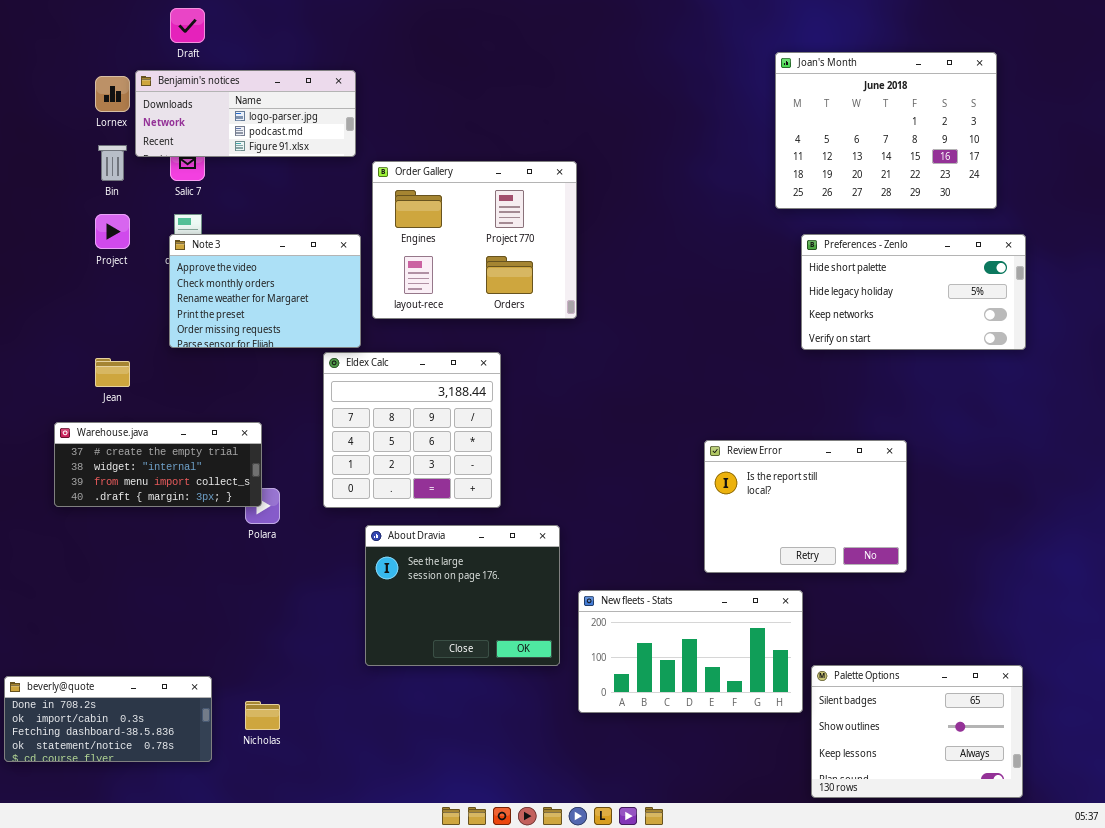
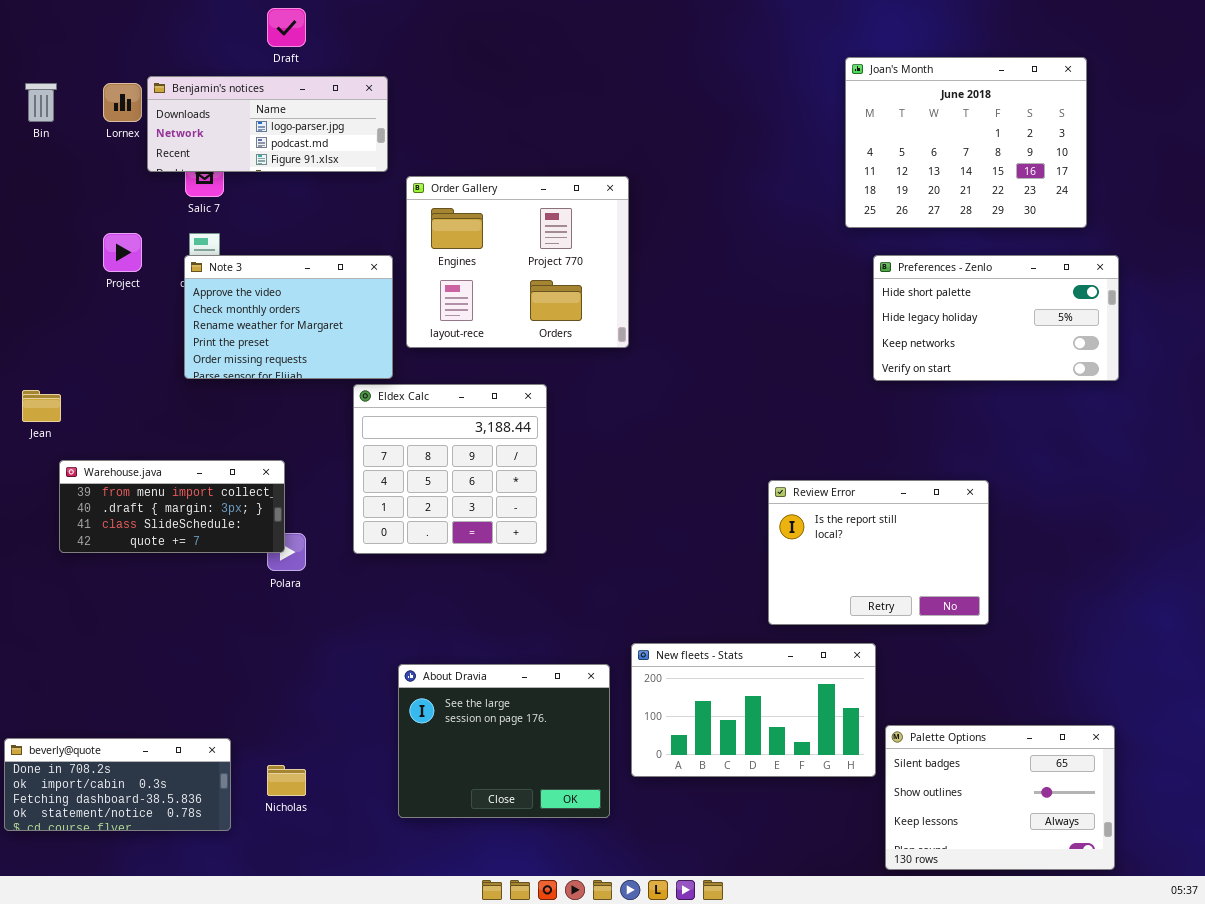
Draft: [170,8,205,43] -> [267,8,306,47], moved
Bin: [98,145,127,181] -> [25,83,57,122], moved
Jean: [95,358,130,387] -> [22,390,61,422], moved
Warehouse.java: [54,422,262,507] -> [59,460,285,553], scrolled down 2 rows
About Dravia: [365,525,560,666] -> [398,664,610,818], moved

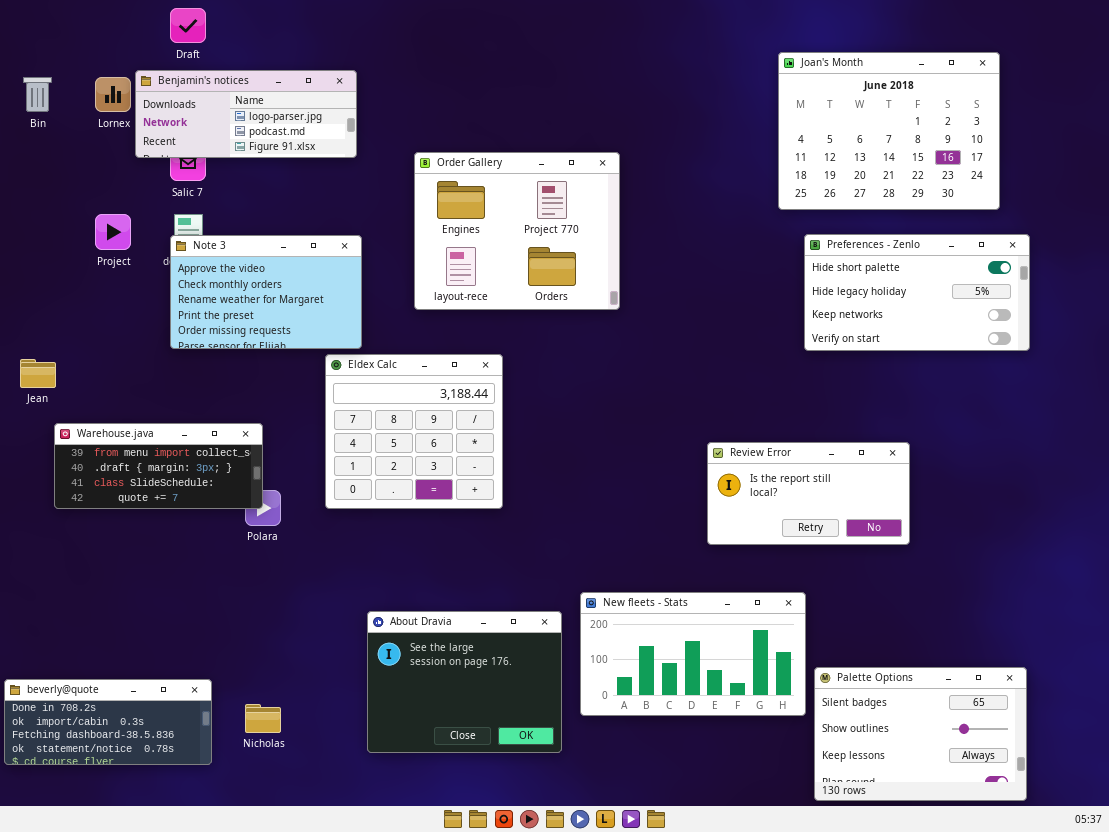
Draft: [267,8,306,47] -> [170,8,206,43], moved
Order Gallery: [406,176,629,348] -> [414,152,620,310], moved
Review Error: [768,480,989,625] -> [707,442,910,545], resized

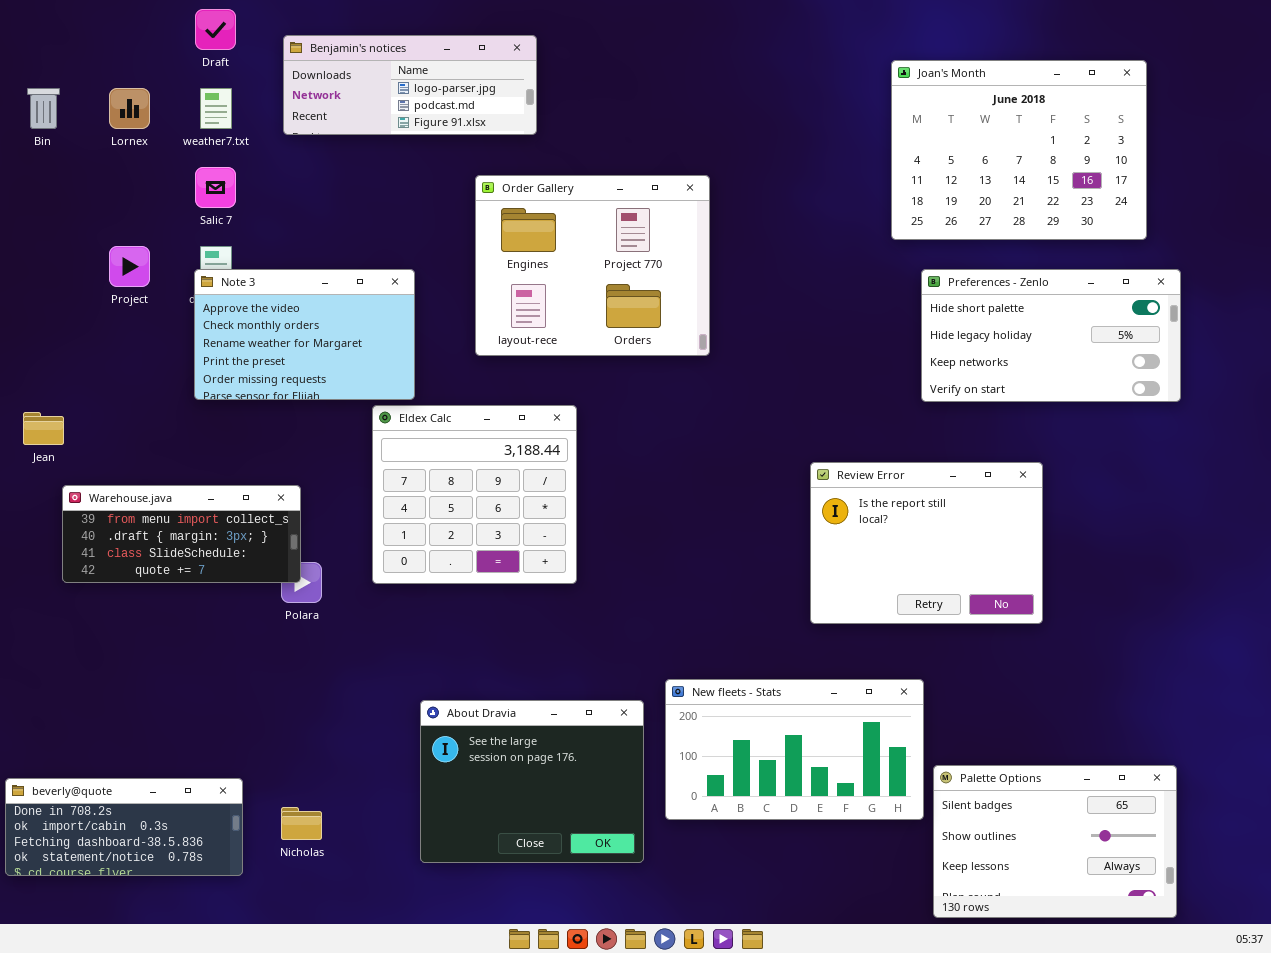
Benjamin's notices: [135,70,357,158] -> [283,35,537,135], moved
Review Error: [707,442,910,545] -> [810,462,1043,624], resized

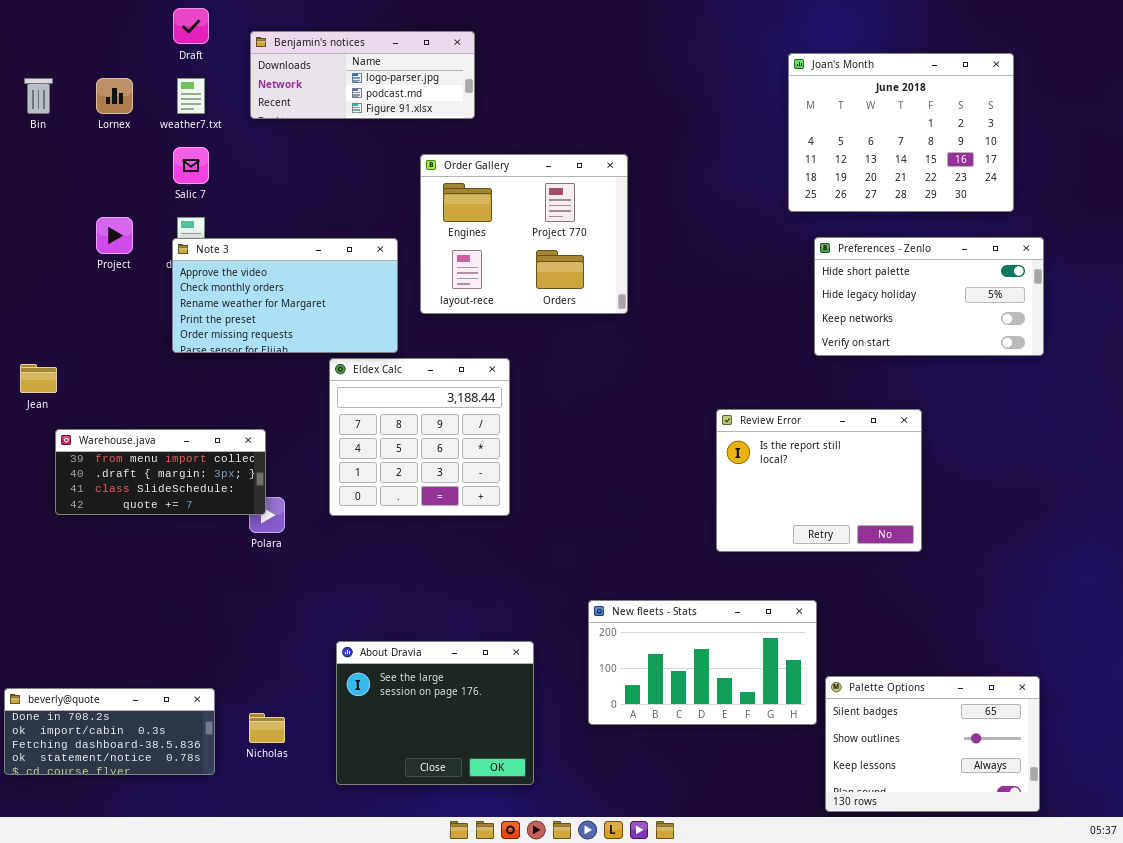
Note 3: [194,269,415,400] -> [172,238,398,353], resized
About Dravia: [420,700,644,863] -> [336,641,534,785], moved

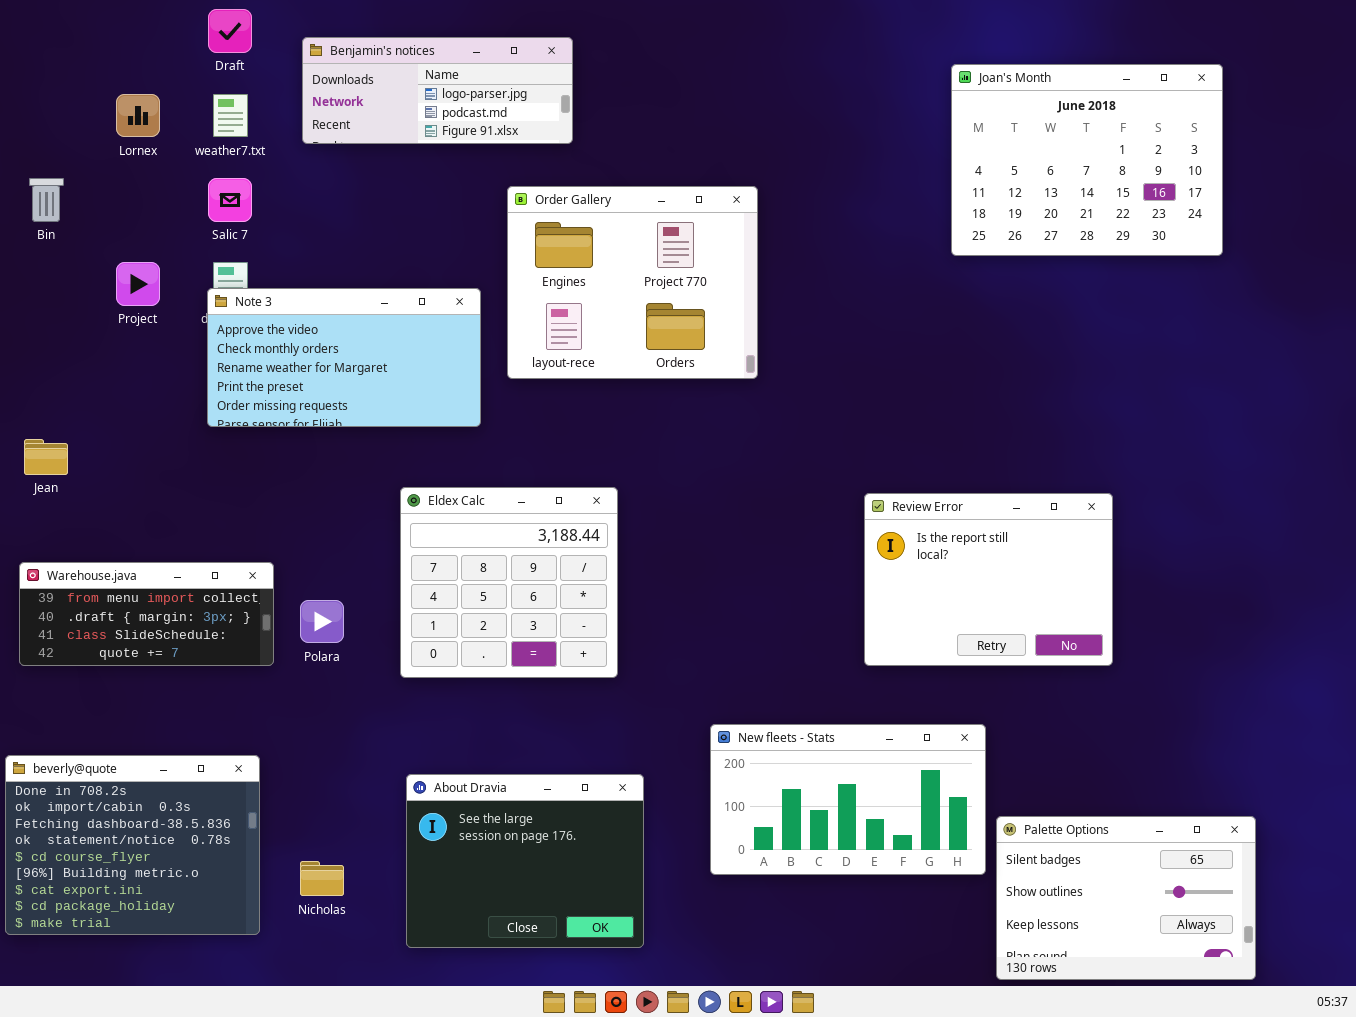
Bin: [24,78,53,114] -> [29,178,64,222], moved
Preferences - Zenlo: [814,237,1044,356] -> none, closed
Eldex Calc: [329,358,510,516] -> [400,487,618,678], moved
Warehouse.java: [55,429,266,515] -> [19,562,274,666], moved
beverly@quote: [4,688,215,775] -> [5,755,260,935], resized

